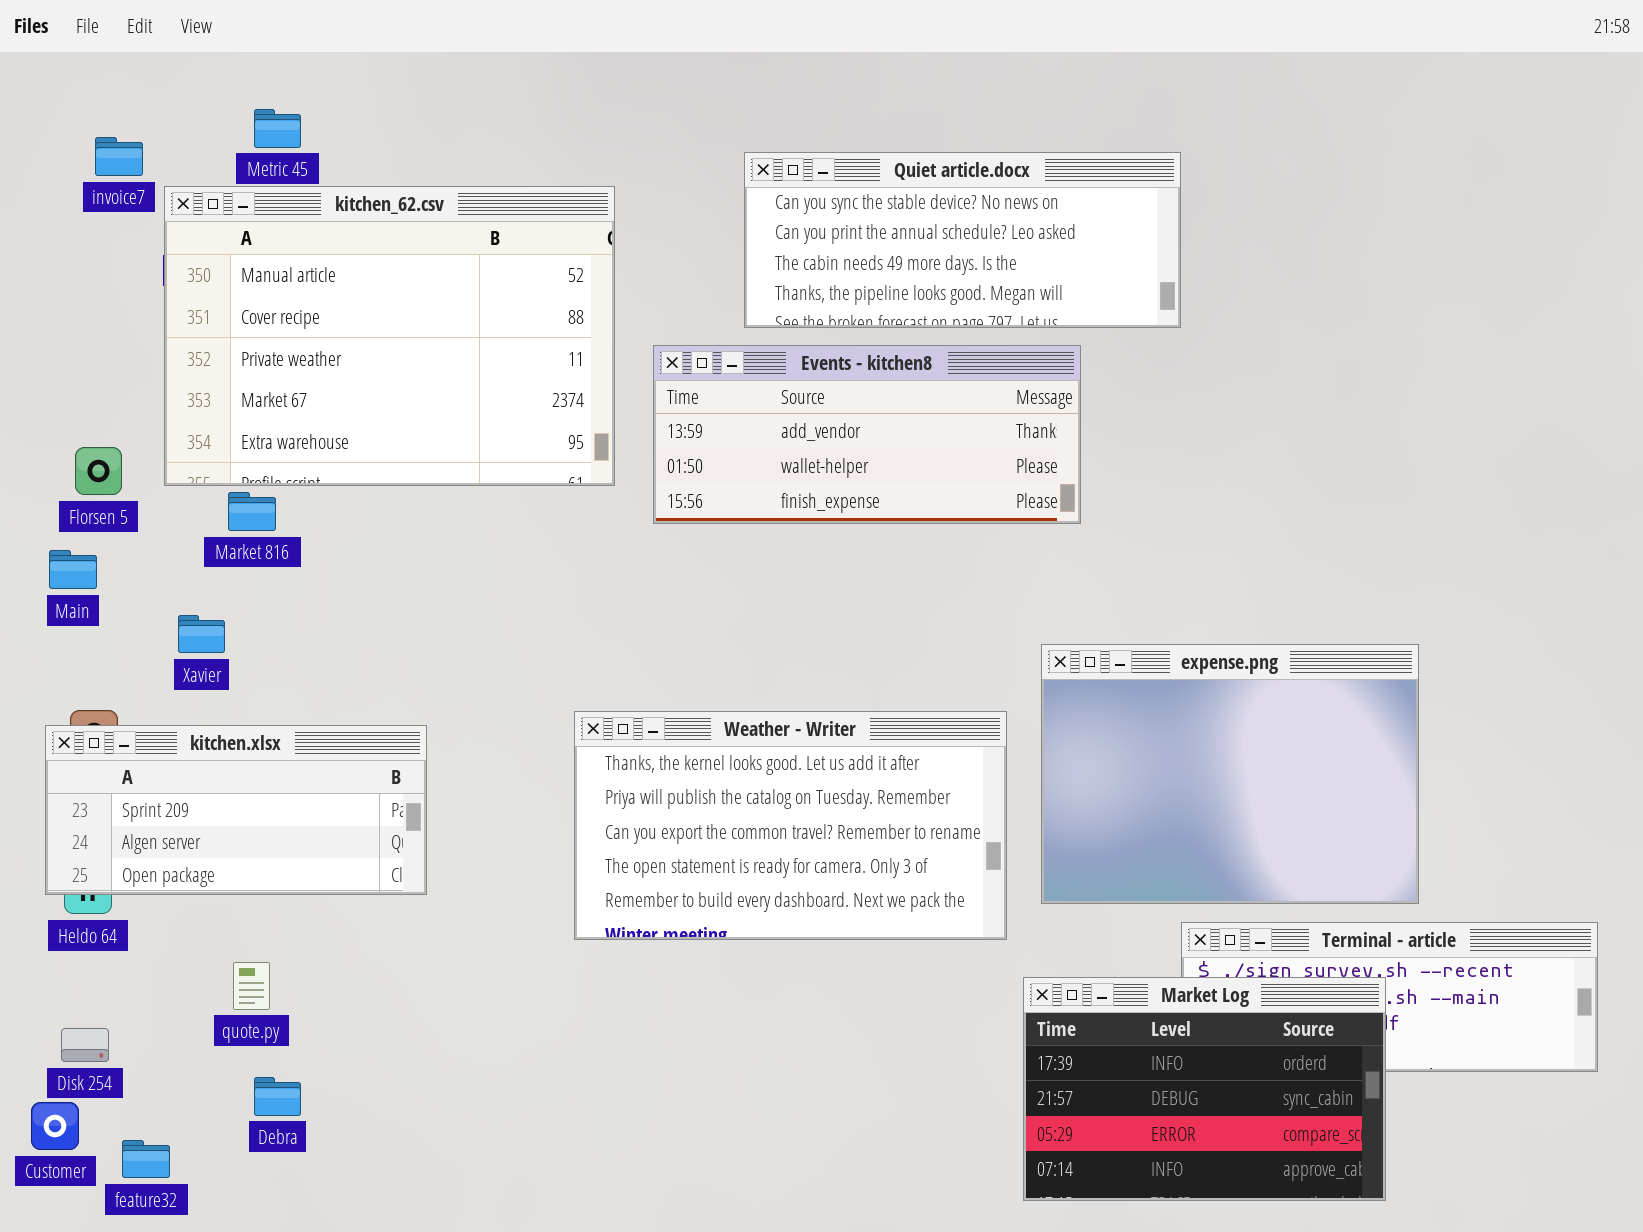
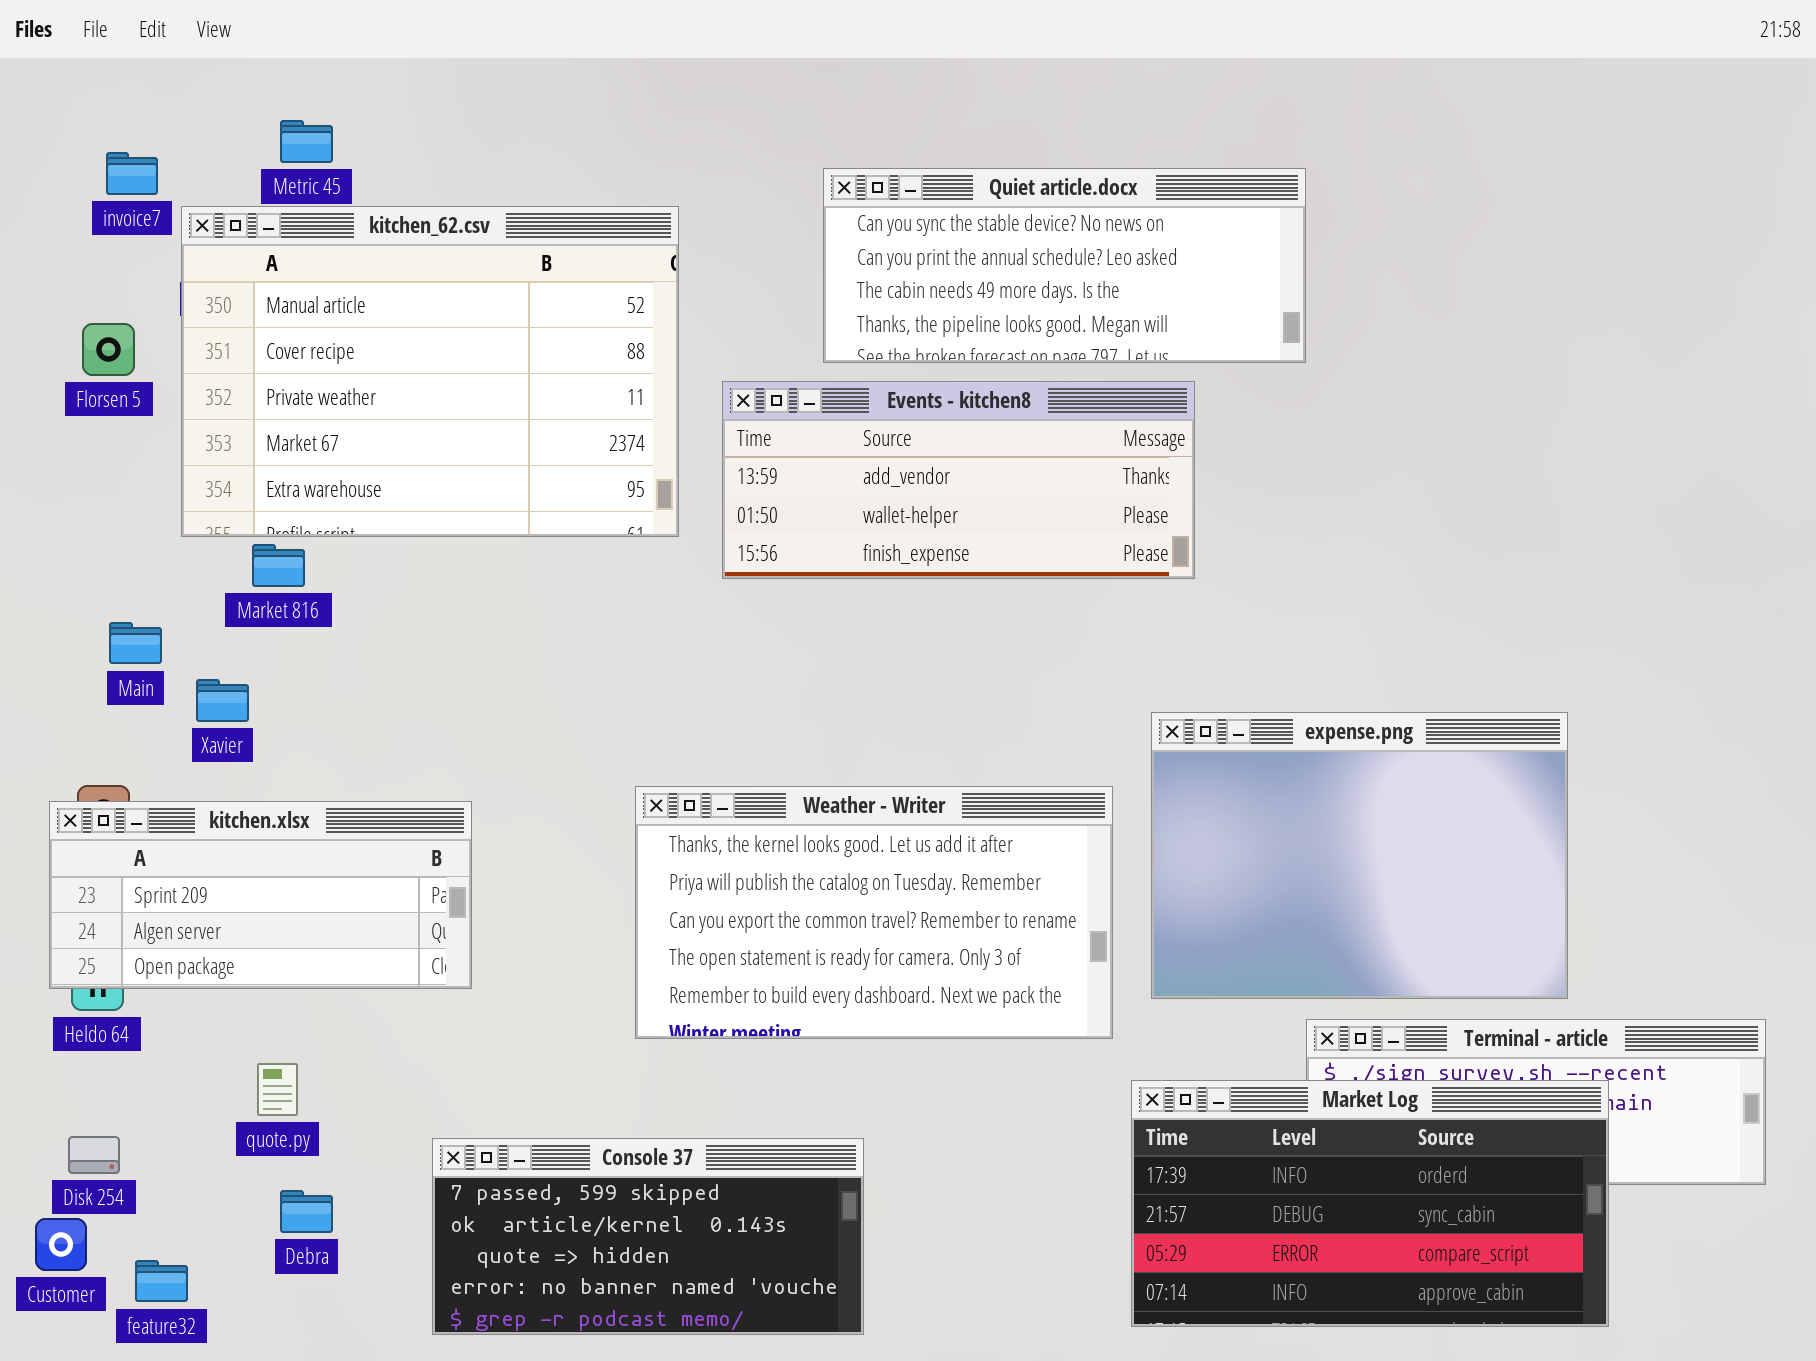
Florsen 5: [75,447,122,495] -> [82,323,135,376], moved
Main: [49,550,97,589] -> [109,622,162,664], moved
Market Log: [1023,977,1386,1201] -> [1131,1080,1609,1327], resized
Console 37: none -> [432,1138,864,1335], opened

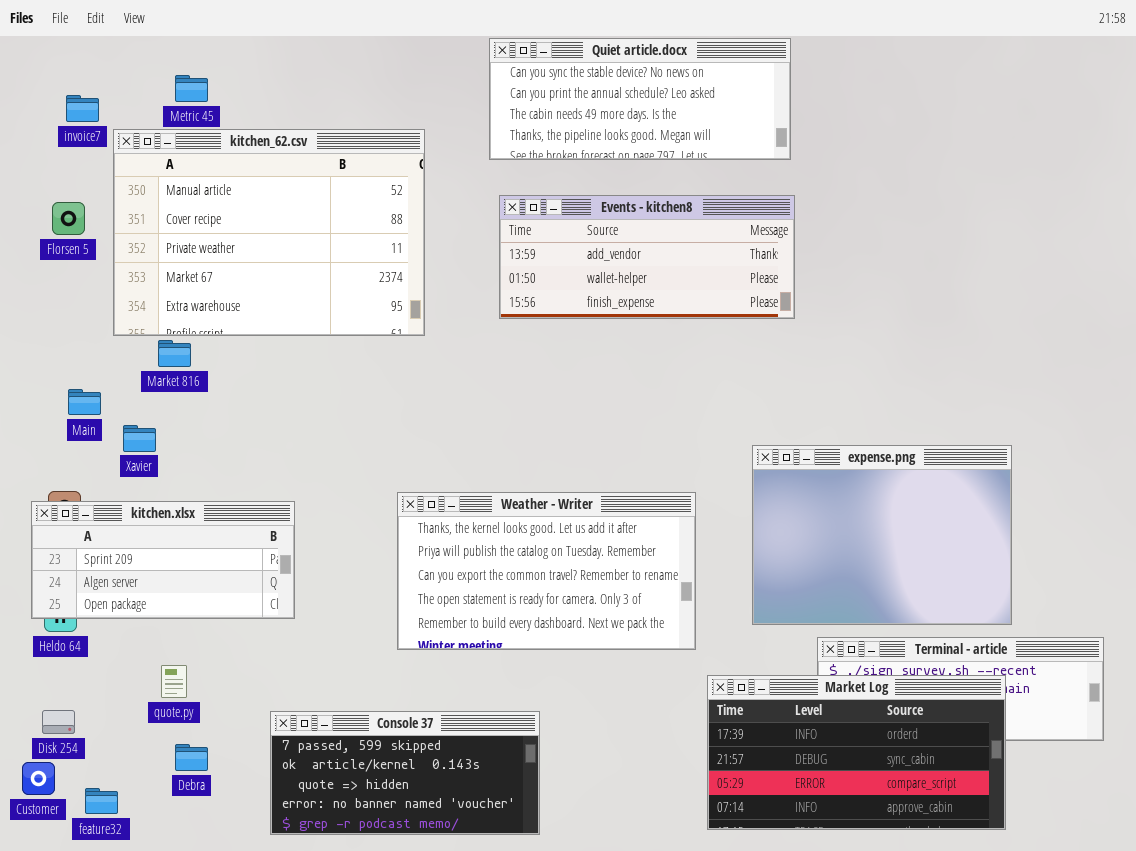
Quiet article.docx: [823,168,1306,363] -> [489,38,791,160], moved
Events - kitchen8: [722,381,1195,579] -> [499,195,795,319], moved
expense.png: [1151,712,1568,999] -> [752,445,1012,625], moved

